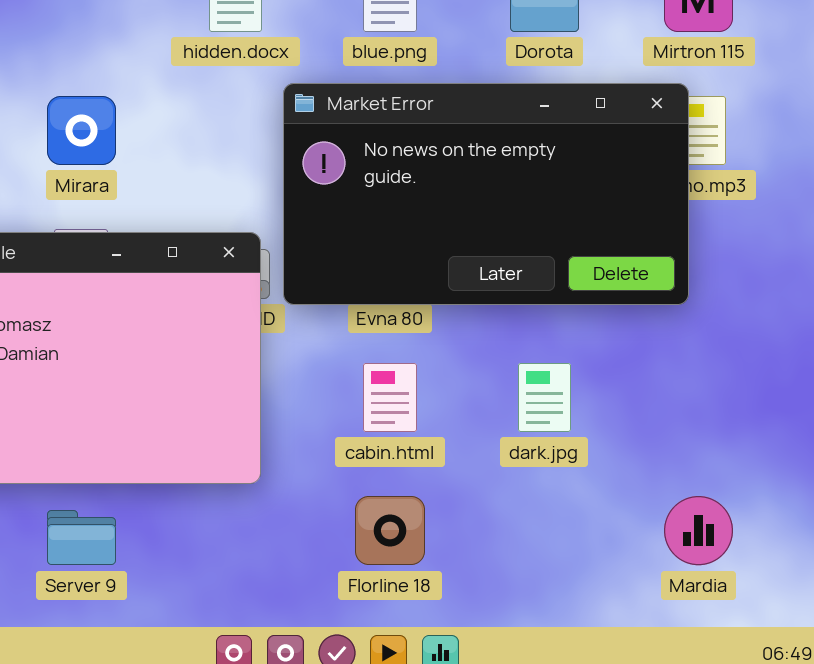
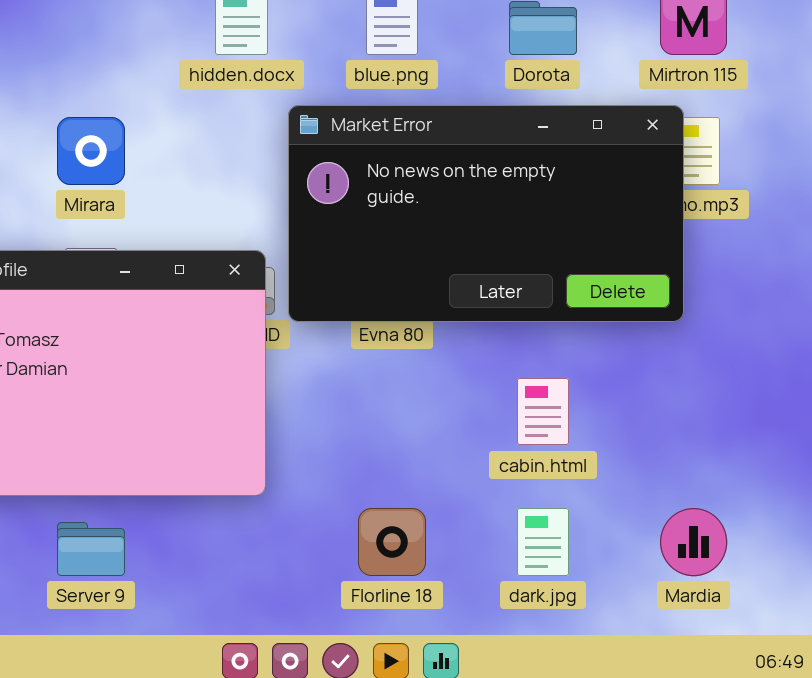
cabin.html: [363,363,417,432] -> [517,378,569,445], moved
dark.jpg: [518,363,571,432] -> [517,508,569,576], moved

